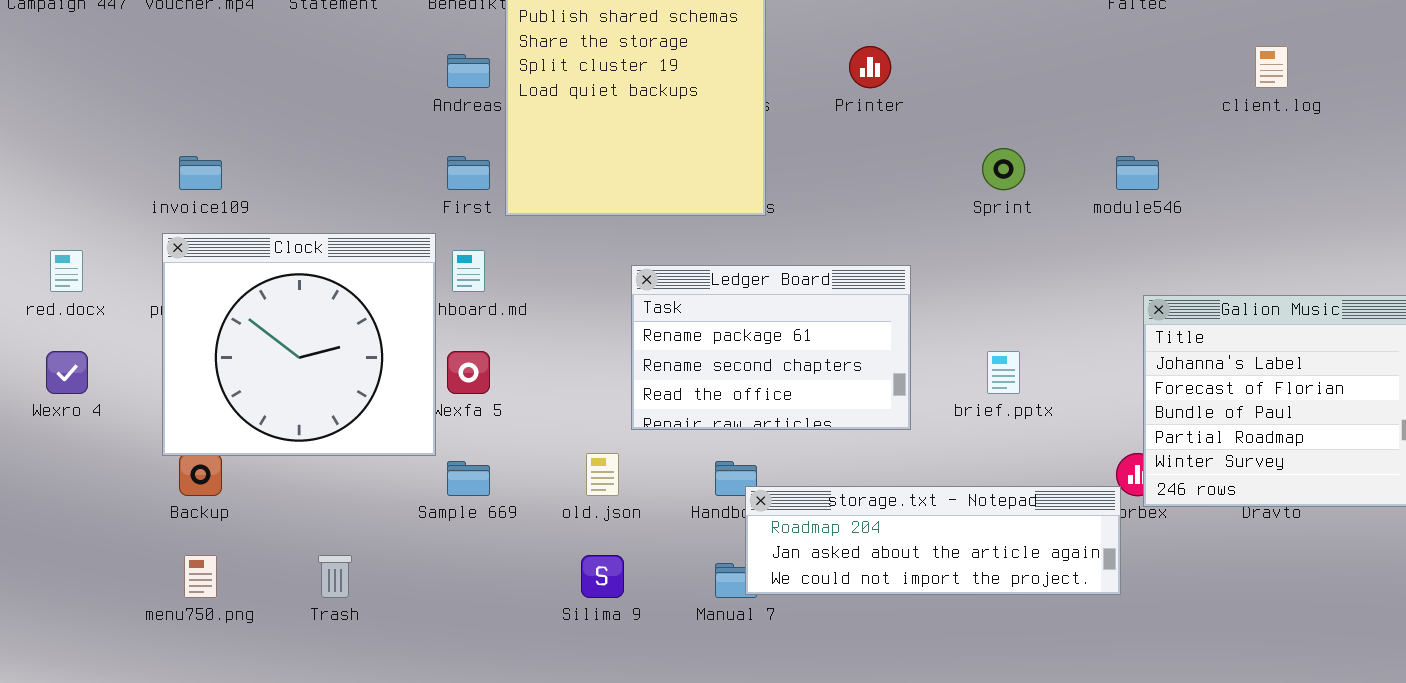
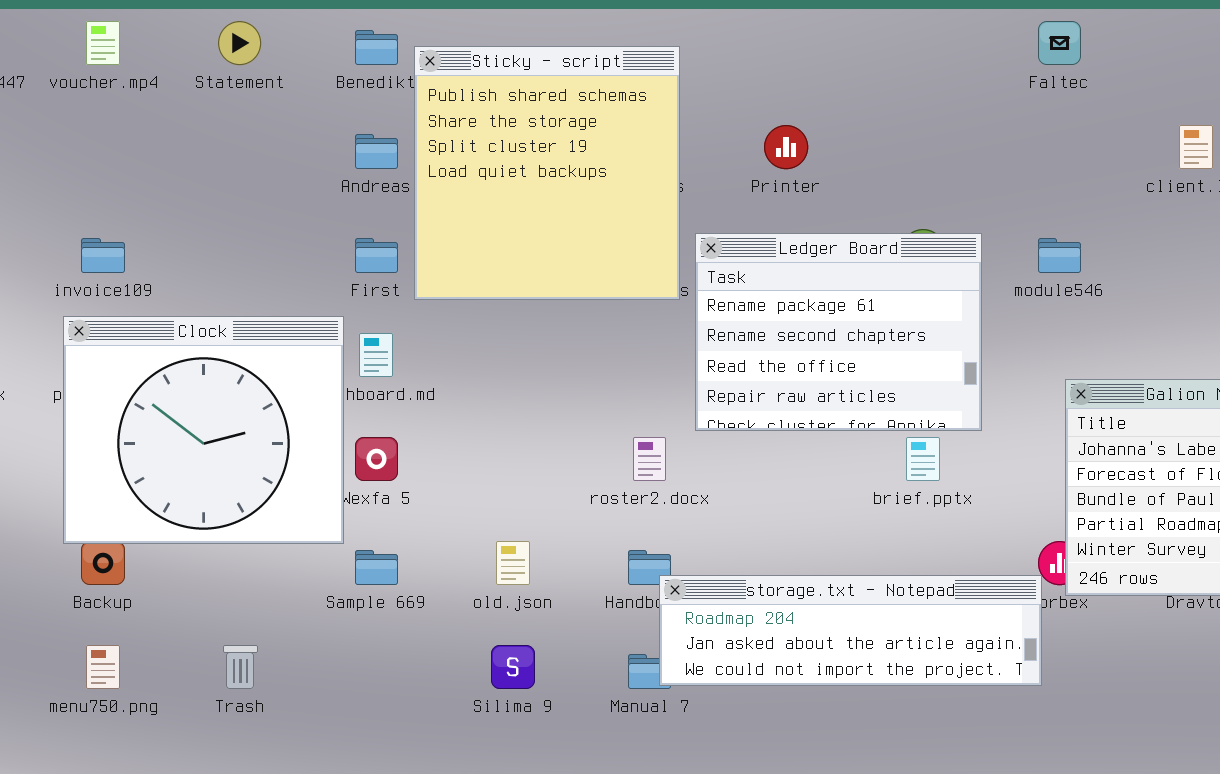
Ledger Board: [631,265,911,430] -> [695,233,982,431], moved, resized

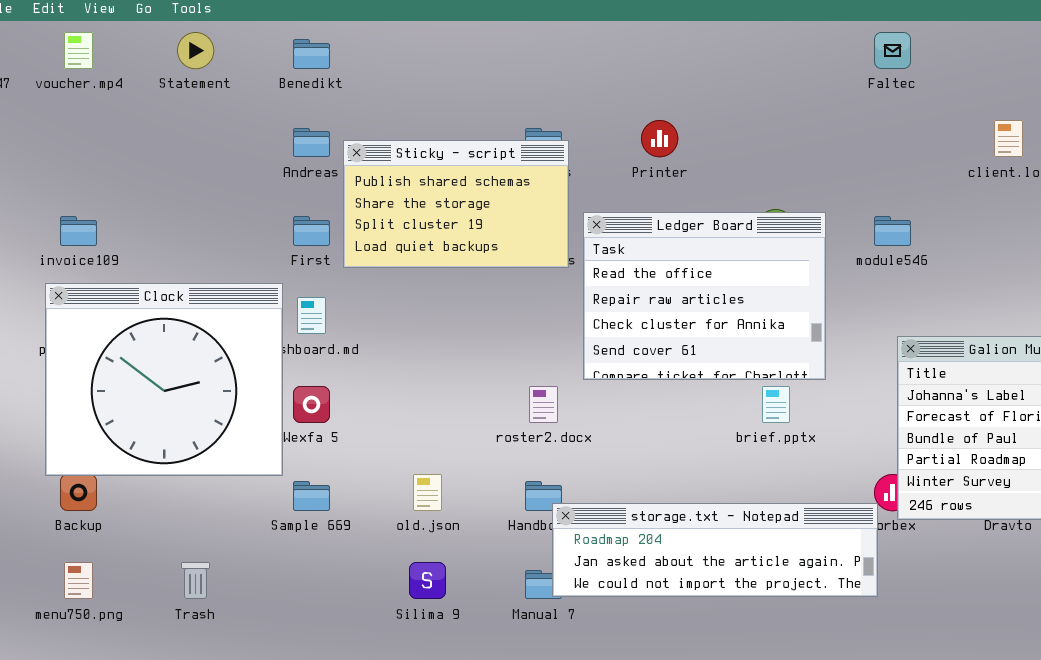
Sticky - script: [414,46,680,300] -> [343,140,569,268], resized
Ledger Board: [695,233,982,431] -> [583,212,826,380], scrolled down 2 rows

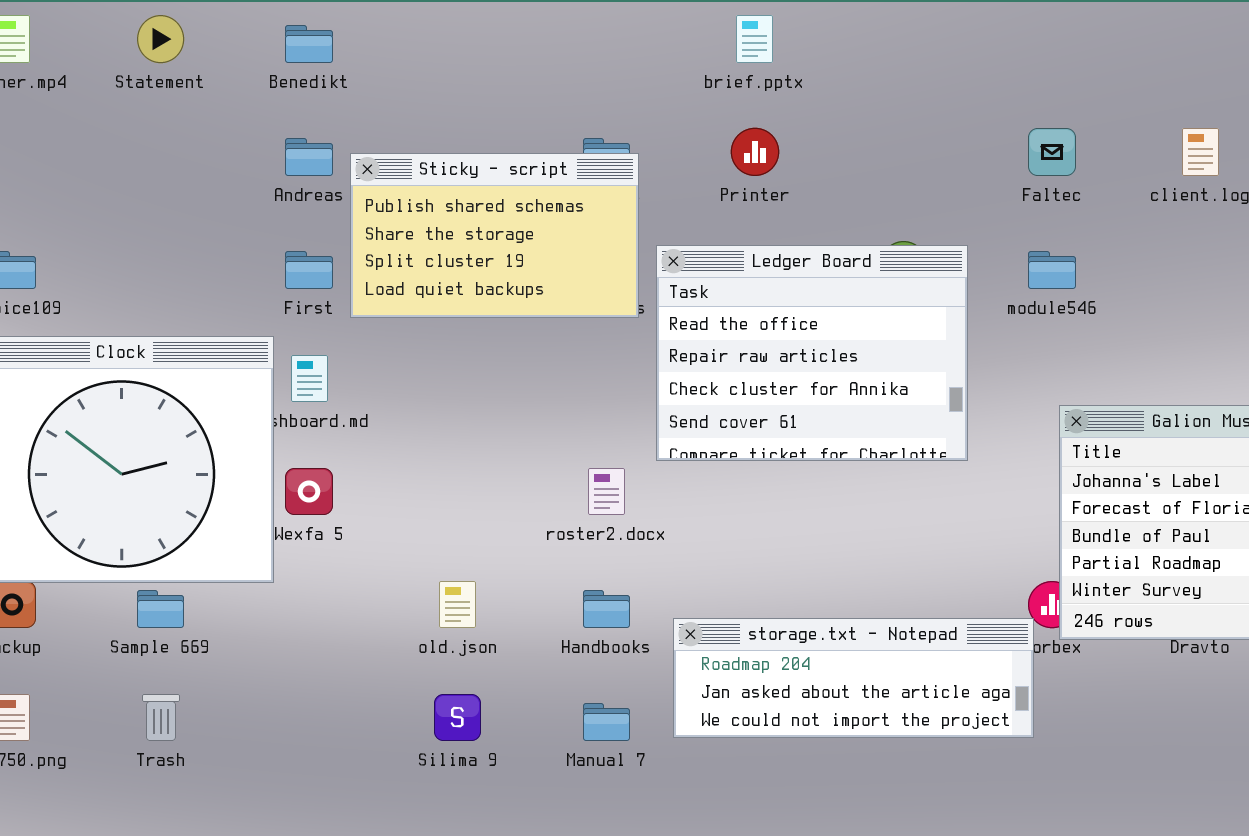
Faltec: [874,32,911,69] -> [1028,128,1076,176], moved
brief.pptx: [762,386,790,423] -> [736,15,773,63], moved
Sample 669: [293,481,330,511] -> [137,590,184,628], moved
storage.txt - Notepad: [552,503,878,597] -> [673,618,1034,738], resized

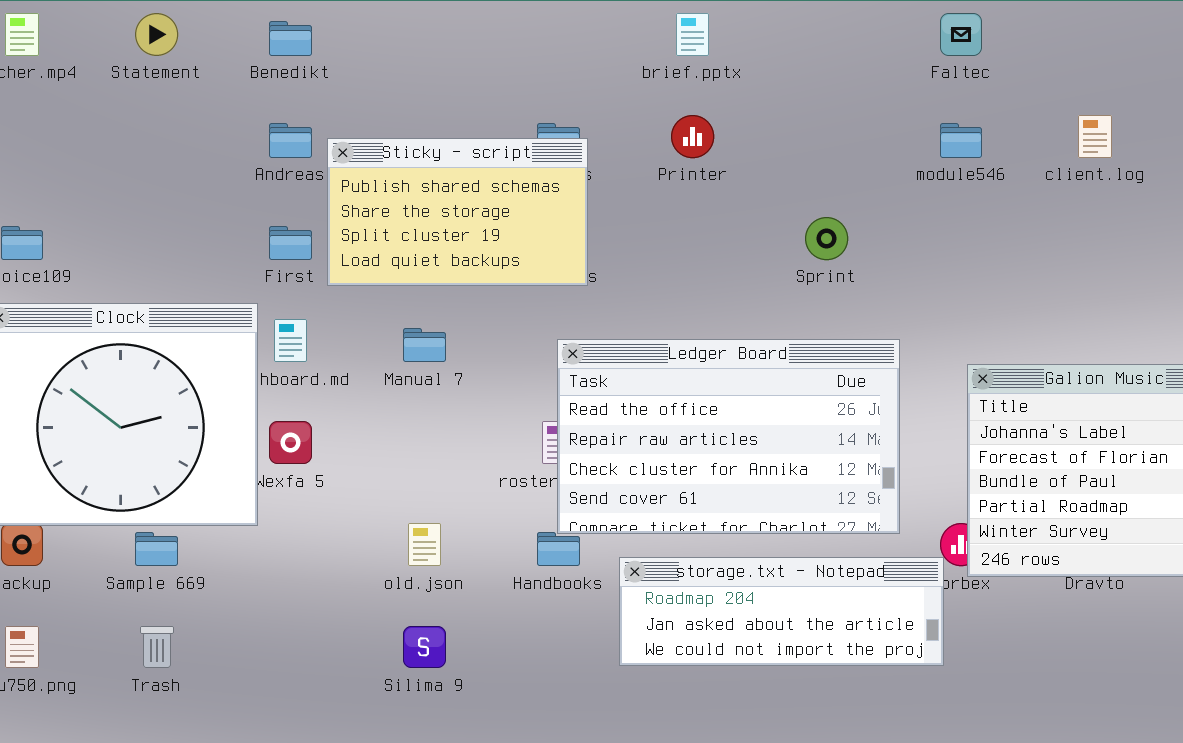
Faltec: [1028,128,1076,176] -> [940,13,982,56], moved
Ledger Board: [656,245,968,461] -> [557,339,900,534], moved, resized
module546: [1028,251,1076,289] -> [940,123,982,158], moved
Manual 7: [583,703,630,741] -> [403,328,446,362], moved

